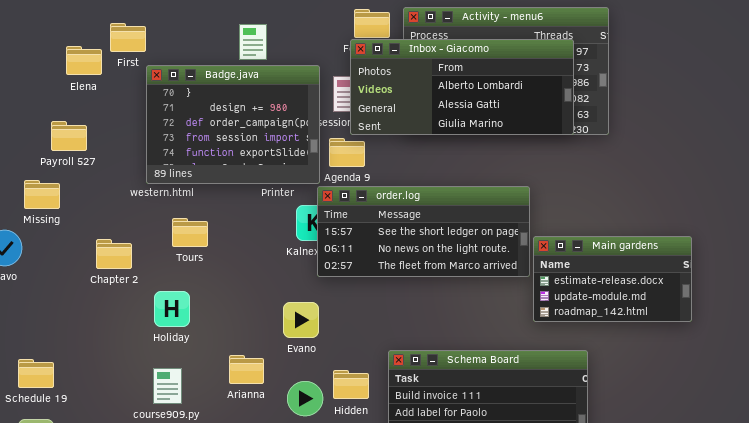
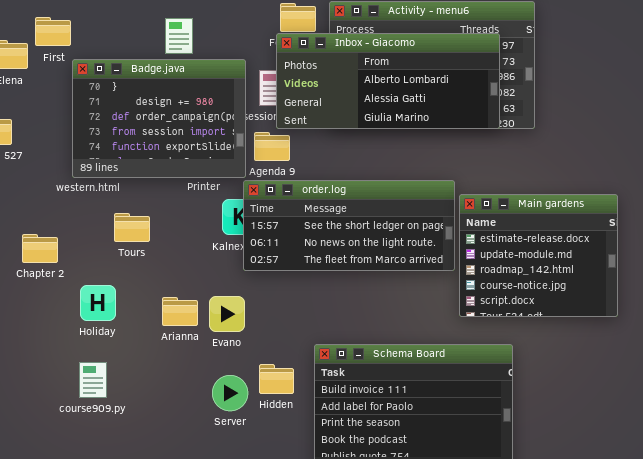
Tours: [172,218,208,247] -> [114,213,150,242], moved
Main gardens: [533,236,692,322] -> [459,194,618,317], resized
Arianna: [229,355,264,384] -> [162,297,198,326], moved

